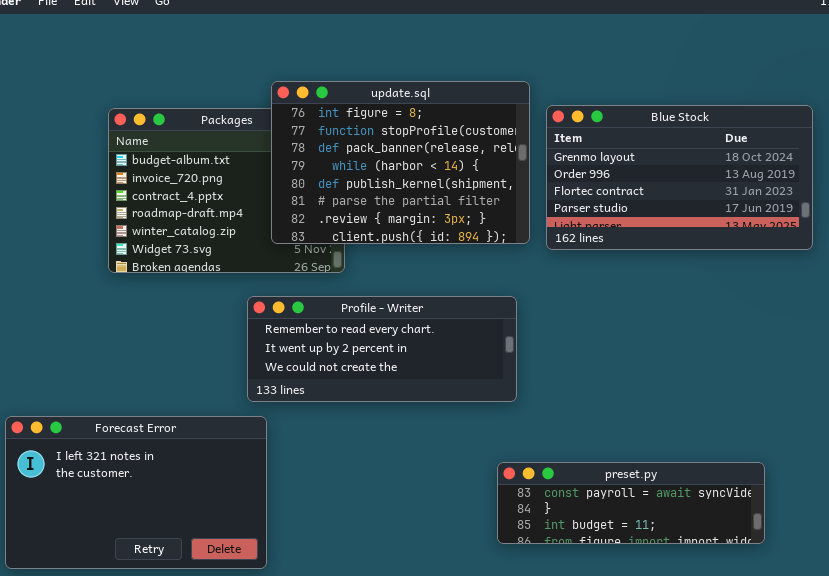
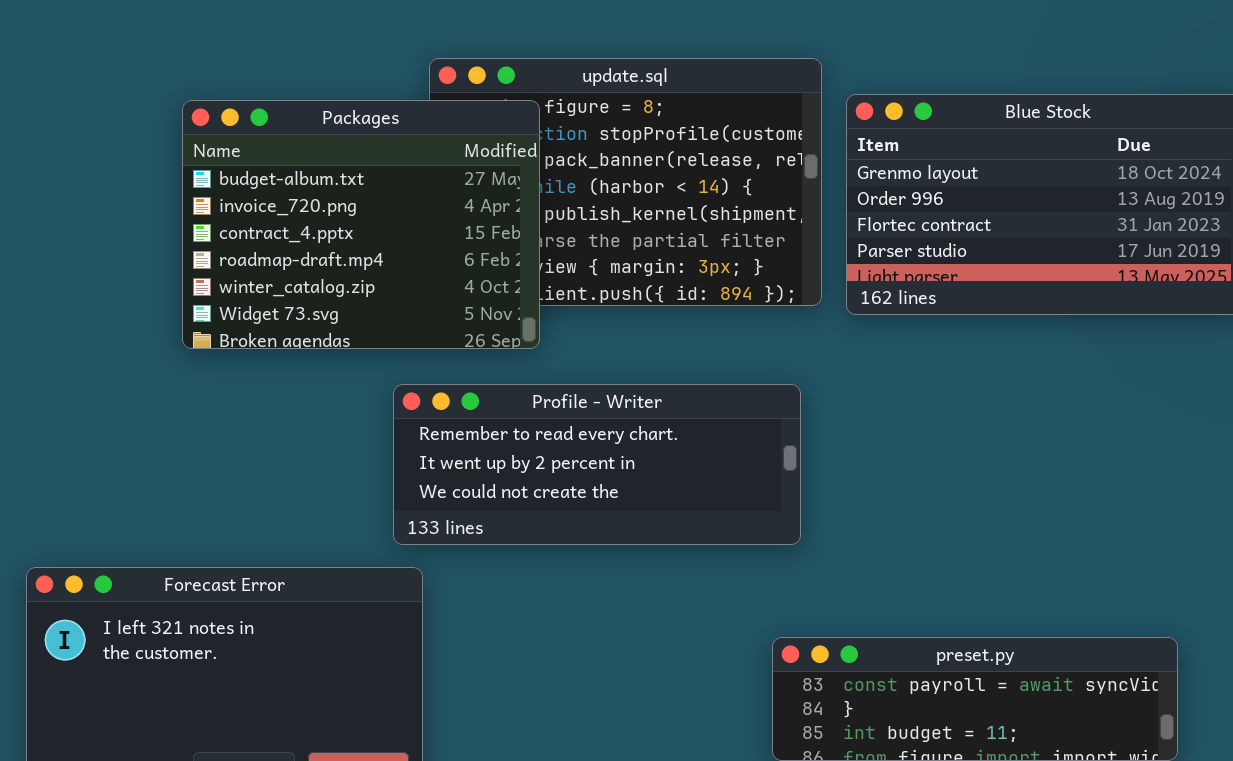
Packages: [108,108,345,273] -> [182,100,540,349], raised

